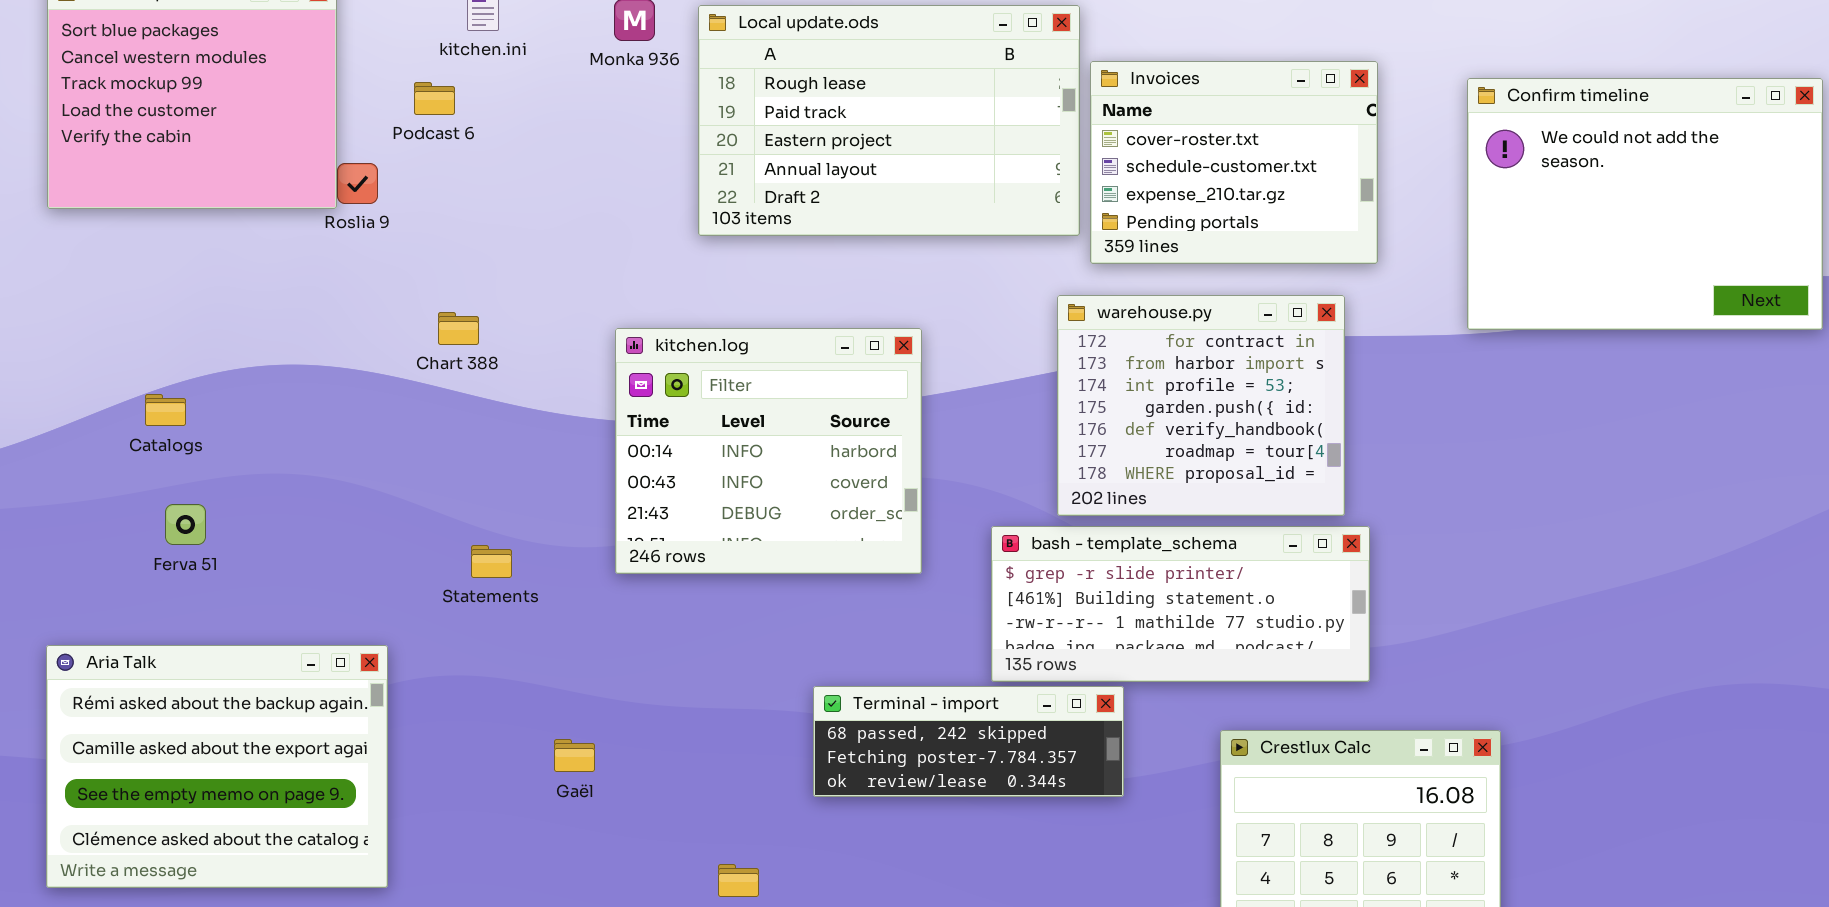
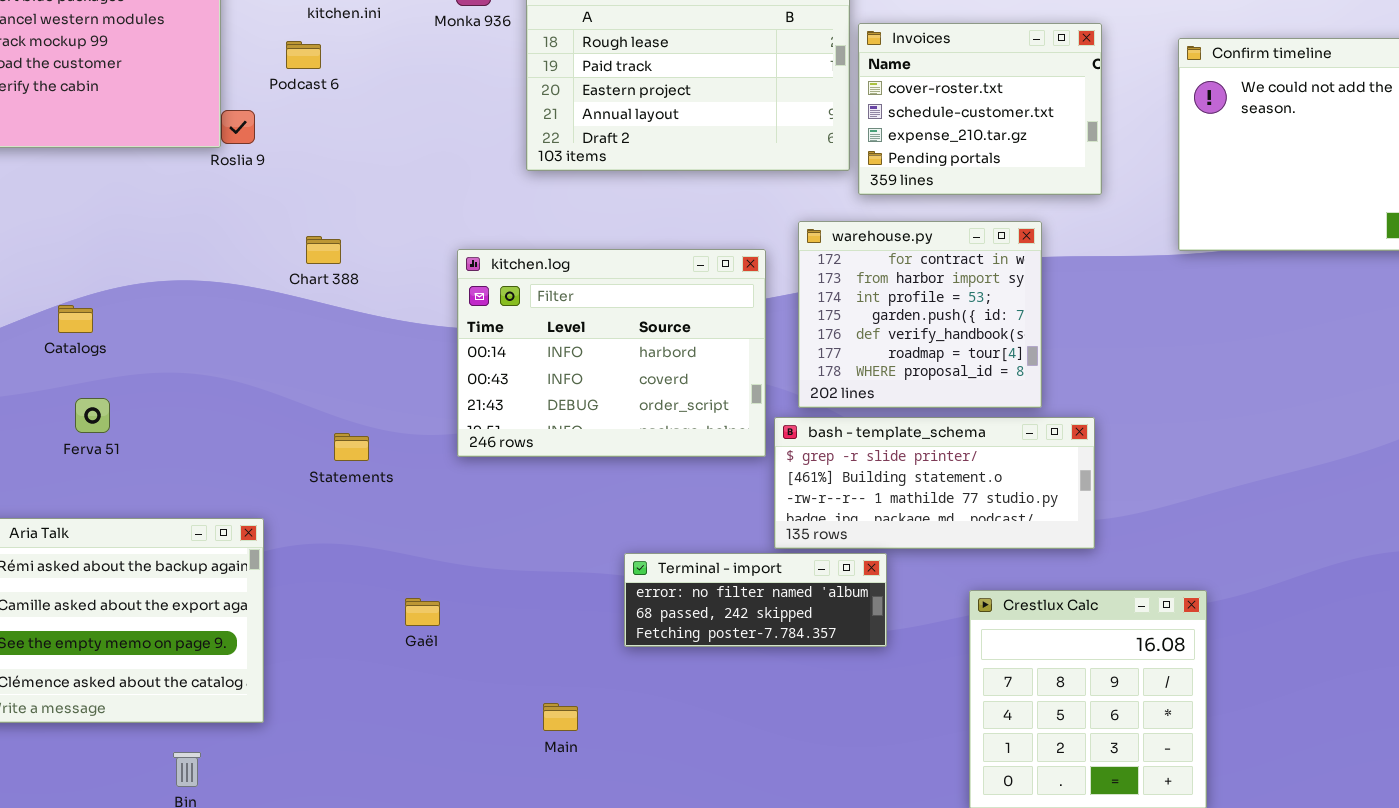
warehouse.py: [1057,295,1345,516] -> [798,221,1042,408], moved
kitchen.log: [615,328,922,574] -> [457,249,766,457], resized
Terminal - import: [813,686,1124,797] -> [624,553,887,647], scrolled up 1 row

